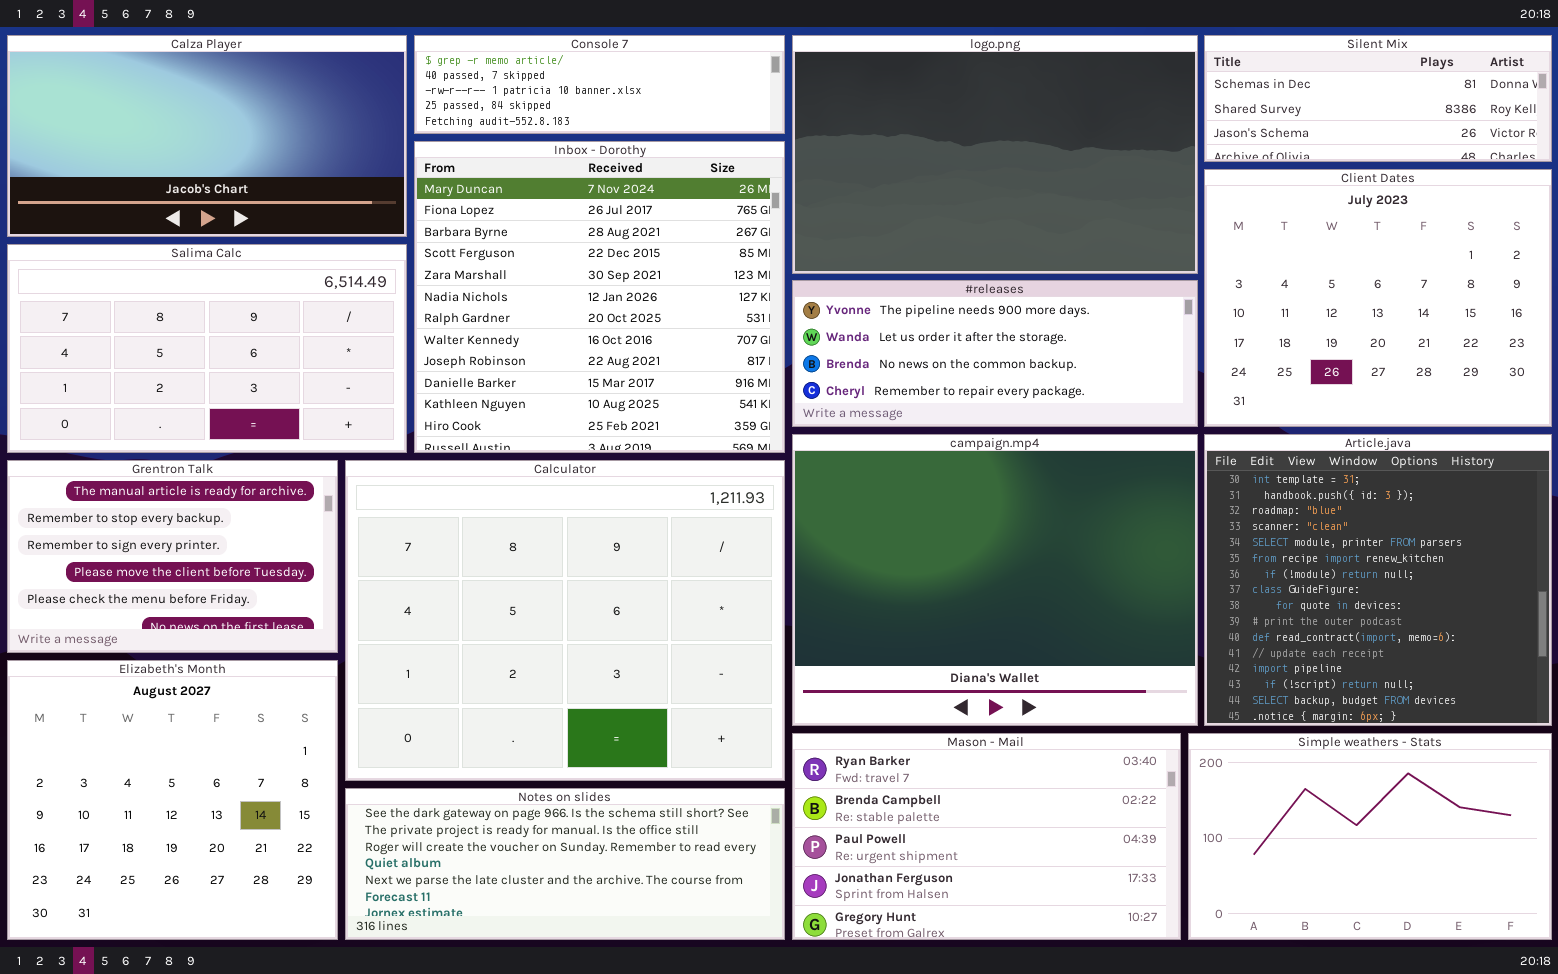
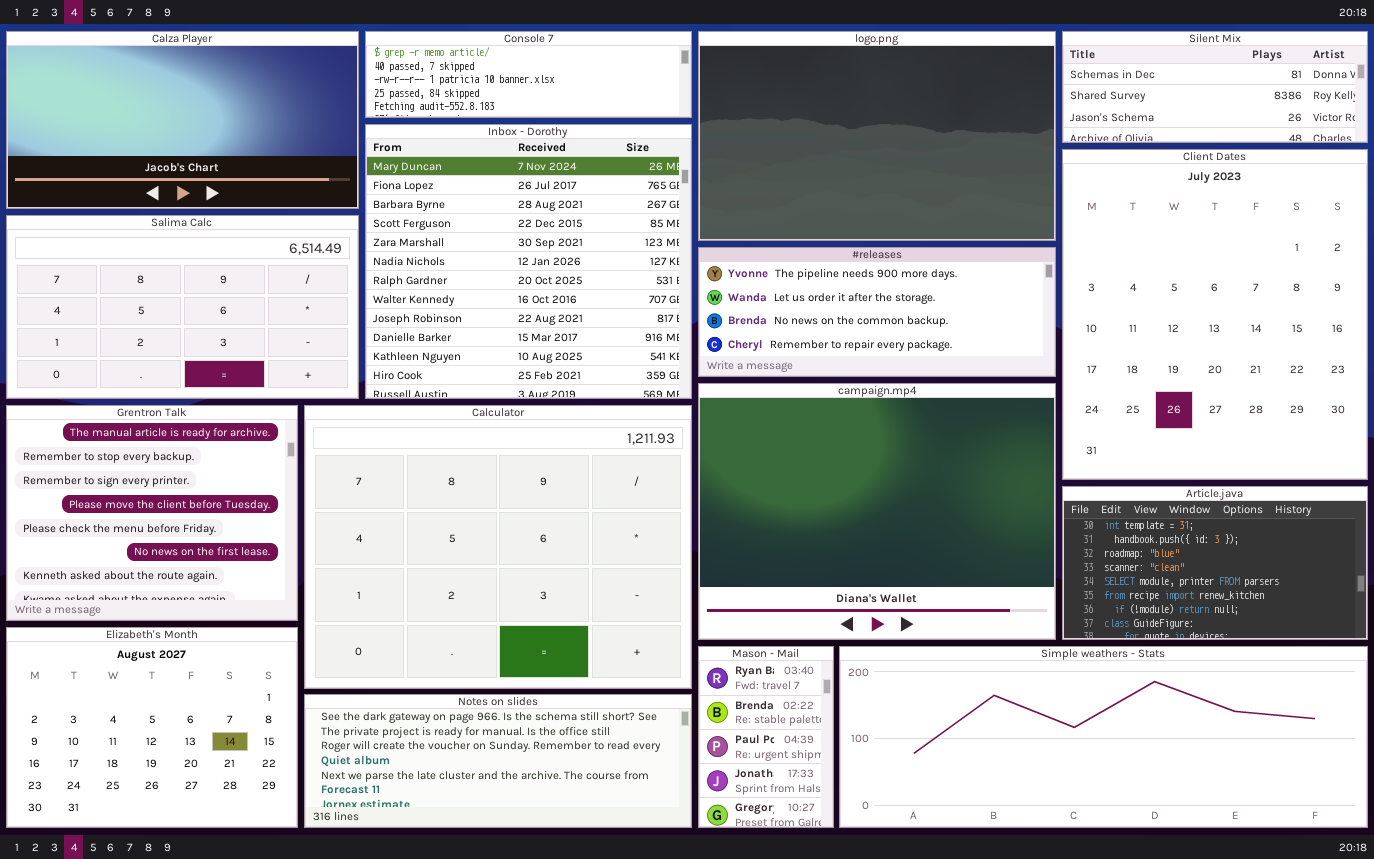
Client Dates: [1204,169,1552,427] -> [1062,149,1368,480], resized
Article.java: [1204,434,1552,726] -> [1062,486,1368,640], resized
Grentron Talk: [7,460,338,653] -> [6,405,298,621], resized
Elizabeth's Month: [7,660,338,940] -> [6,627,298,828], resized
Mason - Mail: [792,733,1181,940] -> [698,646,834,828], resized
Simple weathers - Stats: [1188,733,1552,940] -> [839,646,1368,828], resized

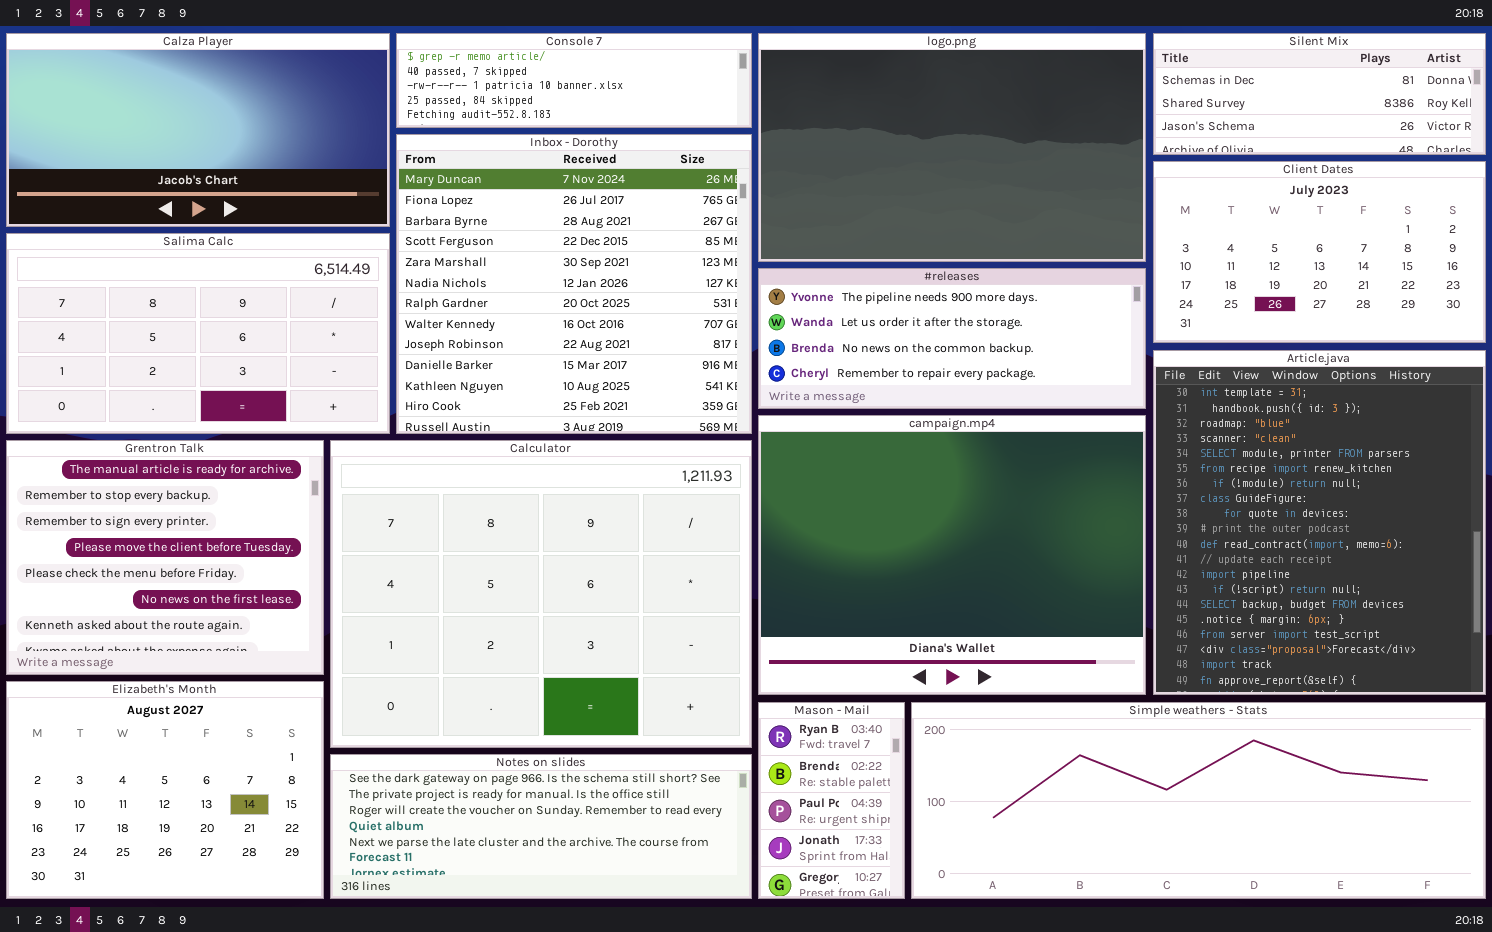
Client Dates: [1062,149,1368,480] -> [1153,161,1486,343], resized
Article.java: [1062,486,1368,640] -> [1153,350,1486,695], resized

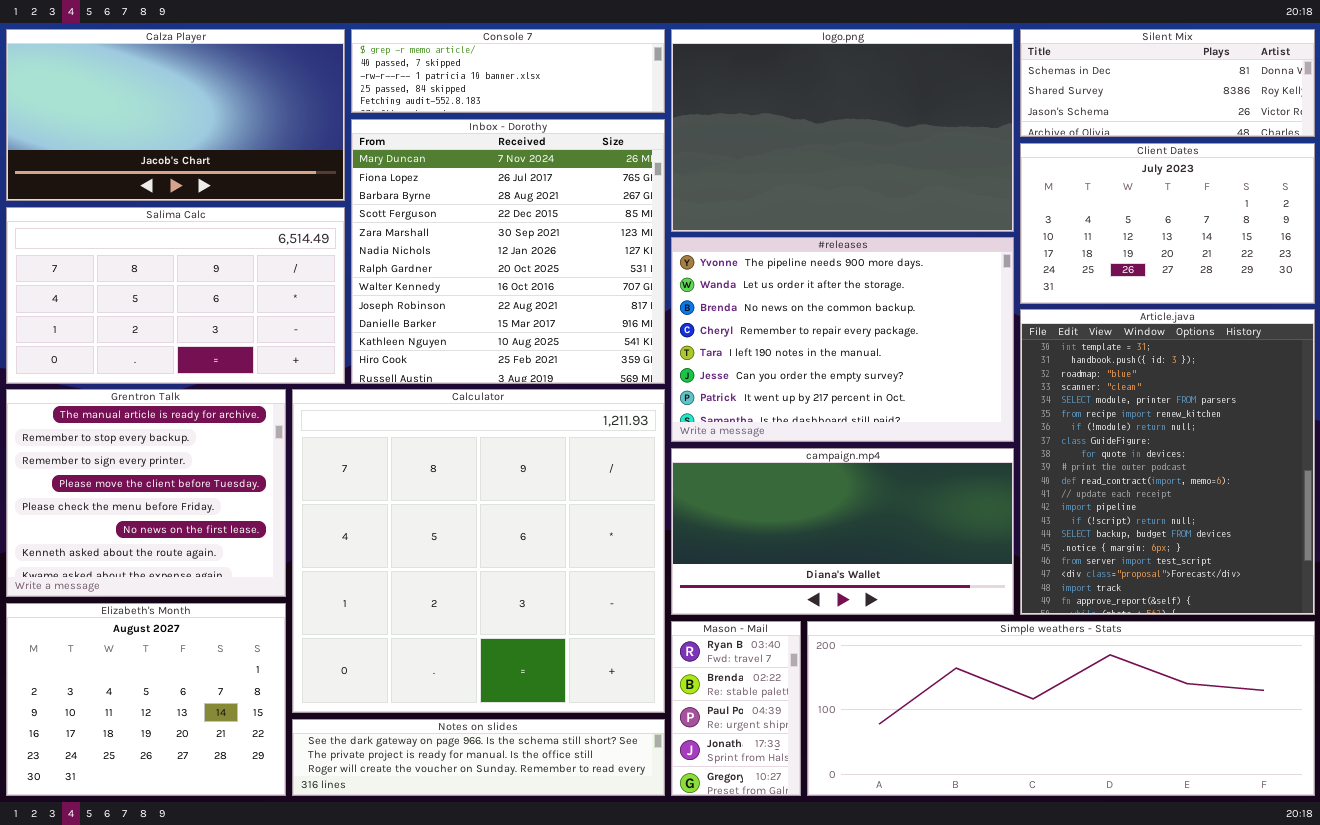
#releases: [758,268,1146,409] -> [671,237,1014,442], resized
campaign.mp4: [758,415,1146,695] -> [671,448,1014,615], resized
Calculator: [330,440,752,748] -> [292,389,665,713], resized
Notes on slides: [330,754,752,899] -> [292,719,665,796], resized

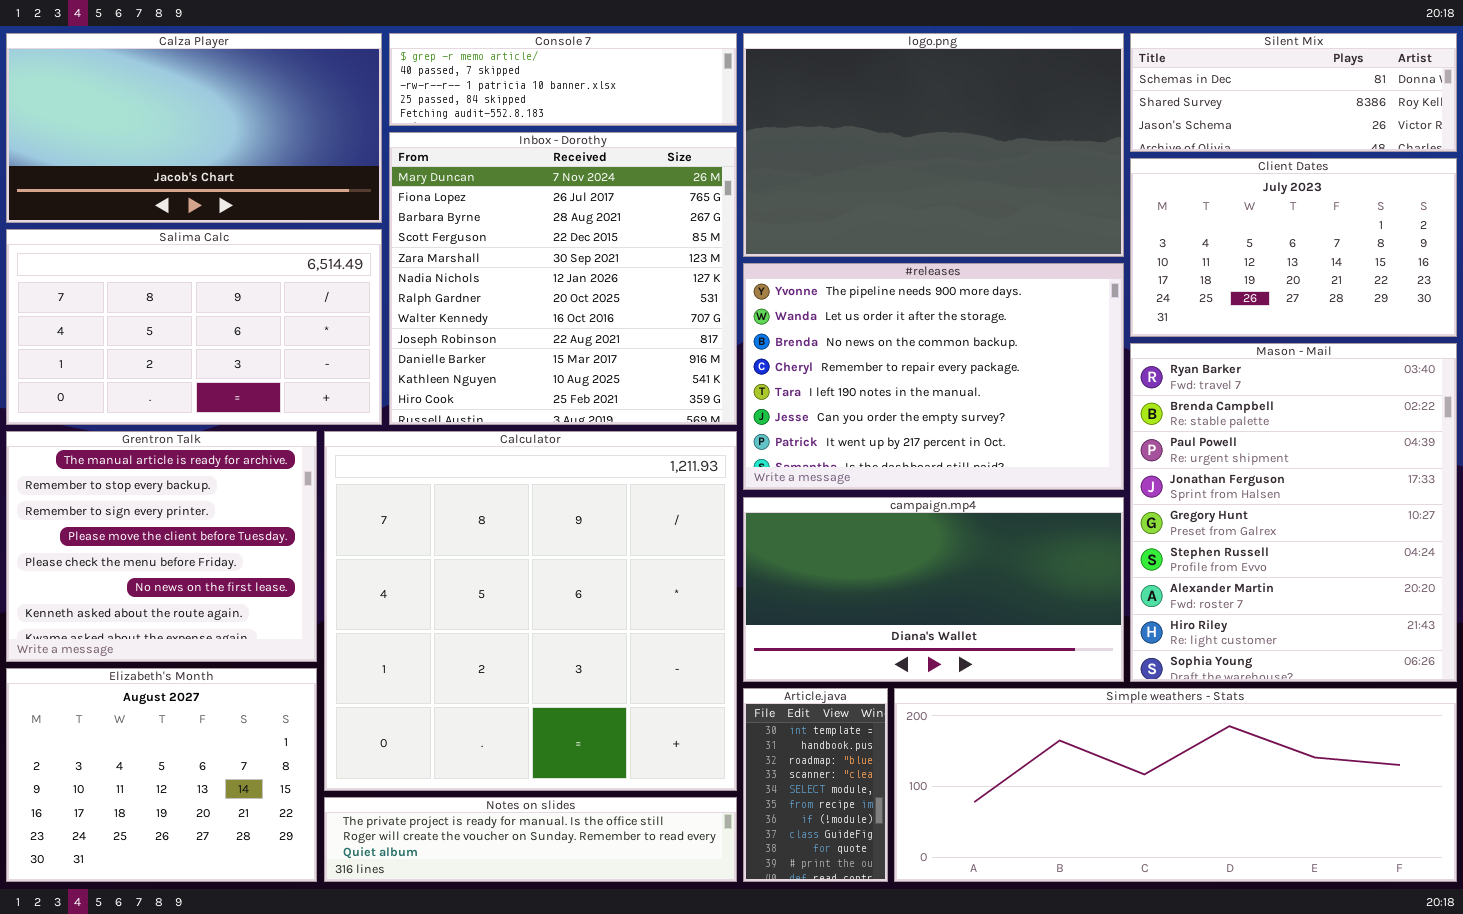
Article.java: [1020,309,1315,615] -> [743,688,888,882], moved, resized
Mason - Mail: [671,621,801,796] -> [1130,343,1457,682], moved, resized
Notes on slides: [292,719,665,796] -> [324,797,737,882], scrolled down 1 row

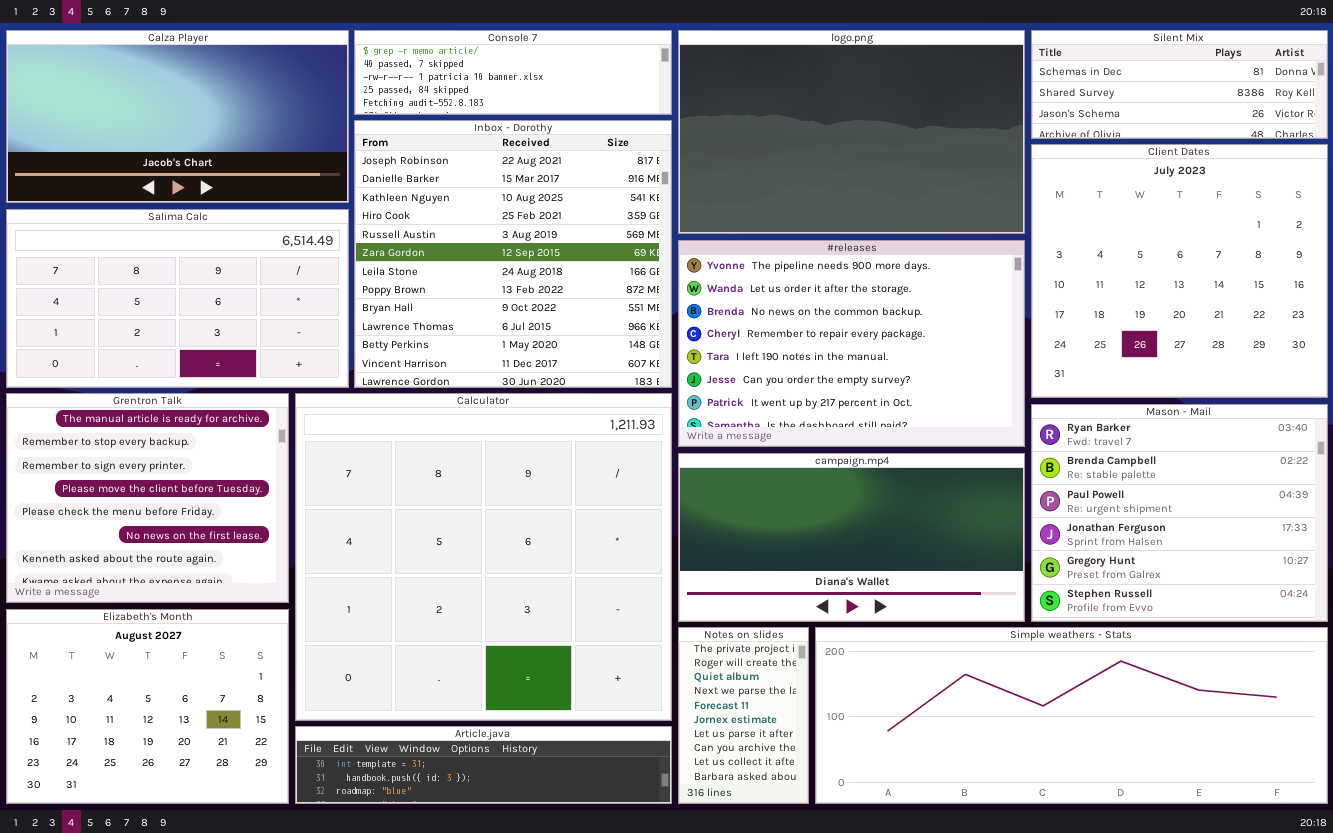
Inbox - Dorothy: [389,132,737,425] -> [354,120,672,388], scrolled down 8 rows
Client Dates: [1130,158,1457,337] -> [1031,144,1328,398], resized
Mason - Mail: [1130,343,1457,682] -> [1031,404,1328,622], resized
Article.java: [743,688,888,882] -> [295,726,672,804], moved, resized
Notes on slides: [324,797,737,882] -> [678,627,809,804], moved, resized

